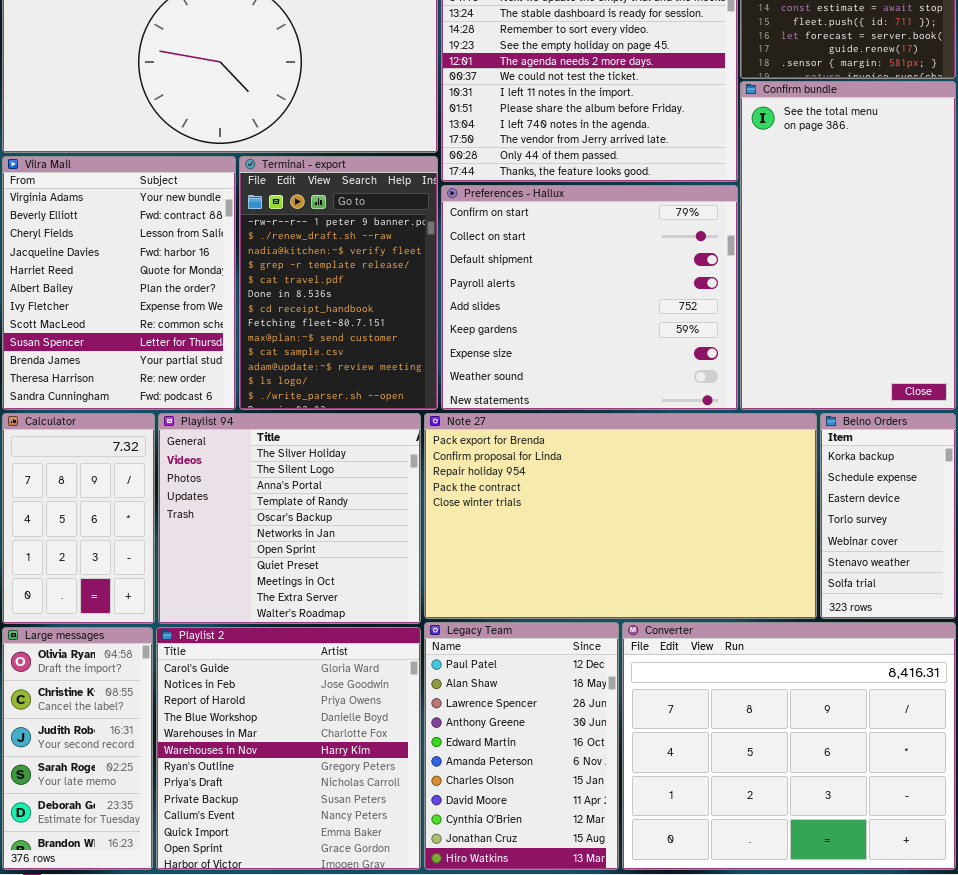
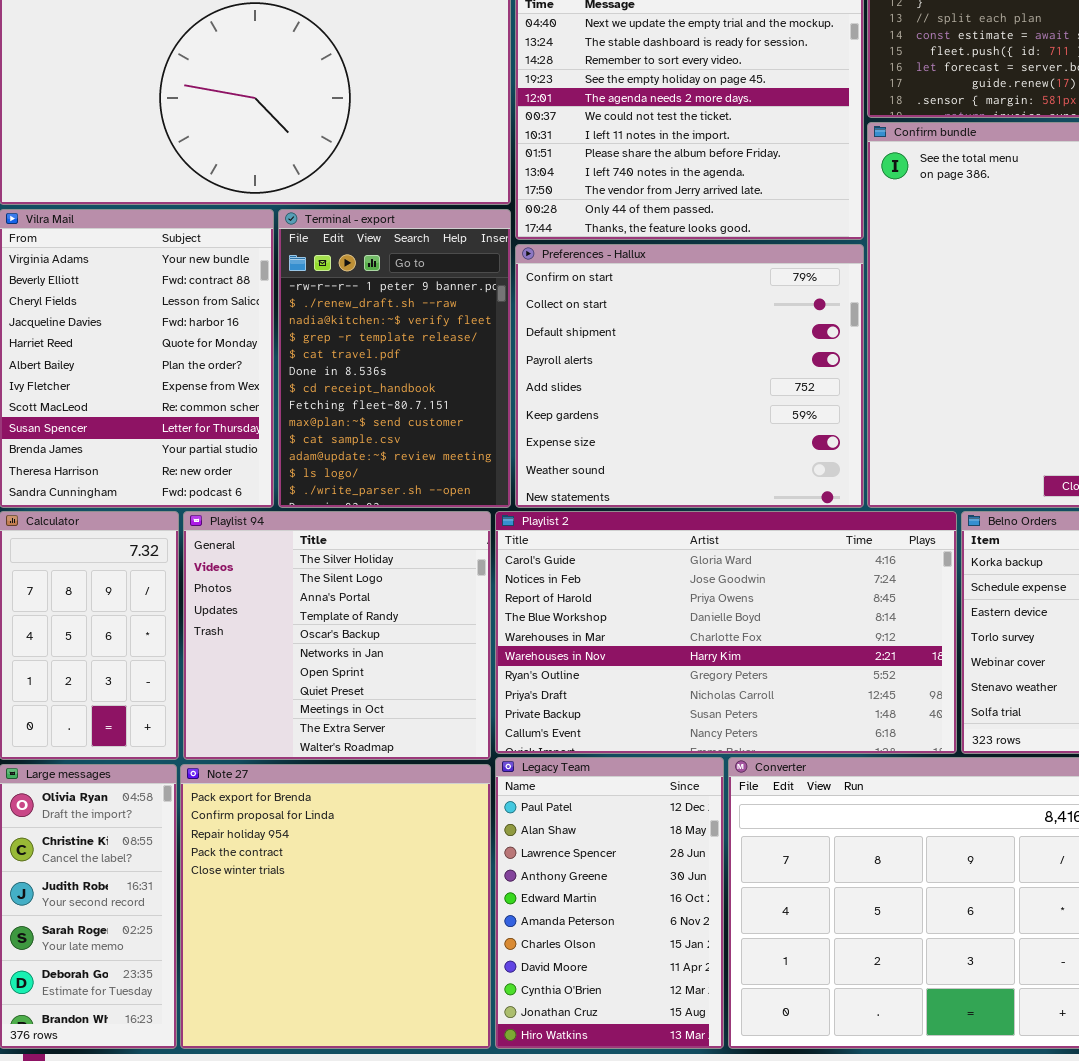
Note 27: [424,413,817,619] -> [180,764,491,1049], moved, resized
Playlist 2: [156,627,421,870] -> [495,511,957,754], moved, resized

